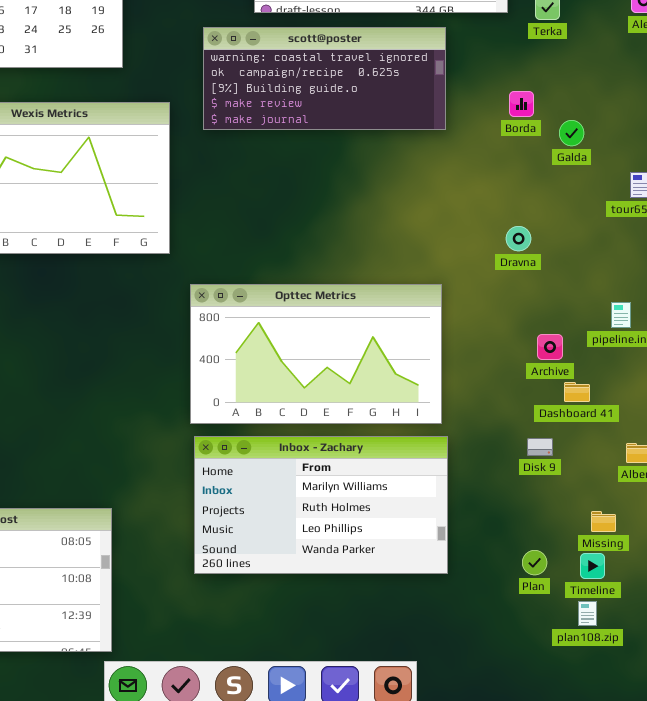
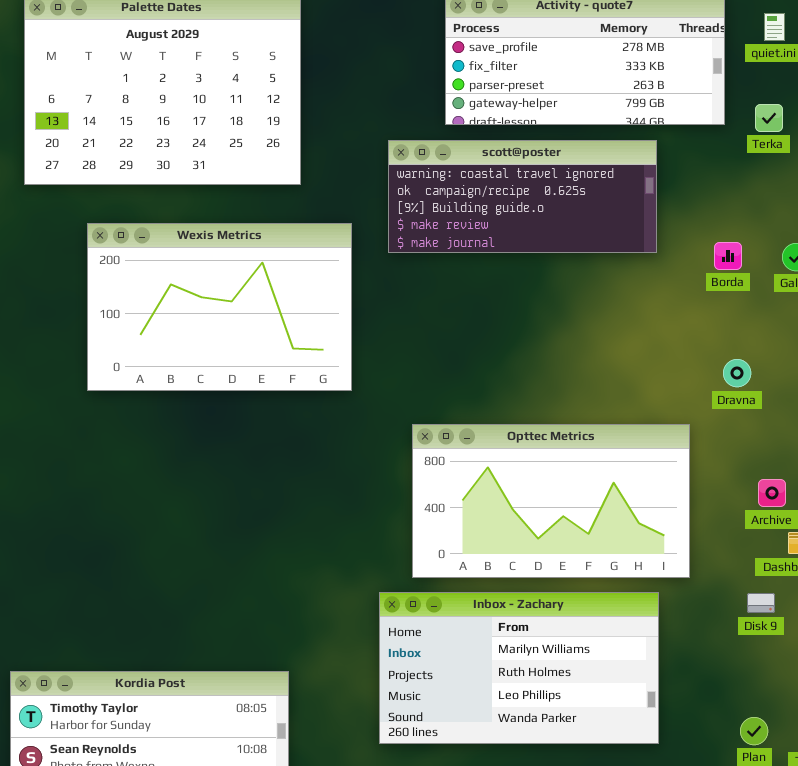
Borda: [509,91,534,117] -> [714,242,742,270], moved
Opttec Metrics: [190,284,442,424] -> [412,424,690,578], moved

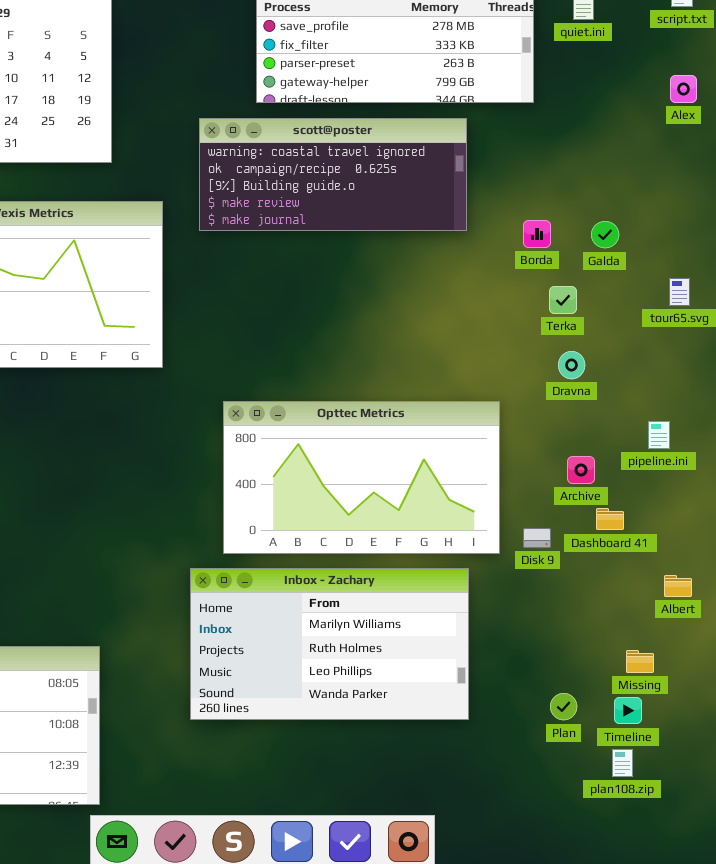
Terka: [755,104,783,132] -> [549,286,577,314], moved
Dravna: [723,359,751,387] -> [558,351,585,379], moved
Disk 9: [747,593,775,613] -> [523,528,551,548], moved

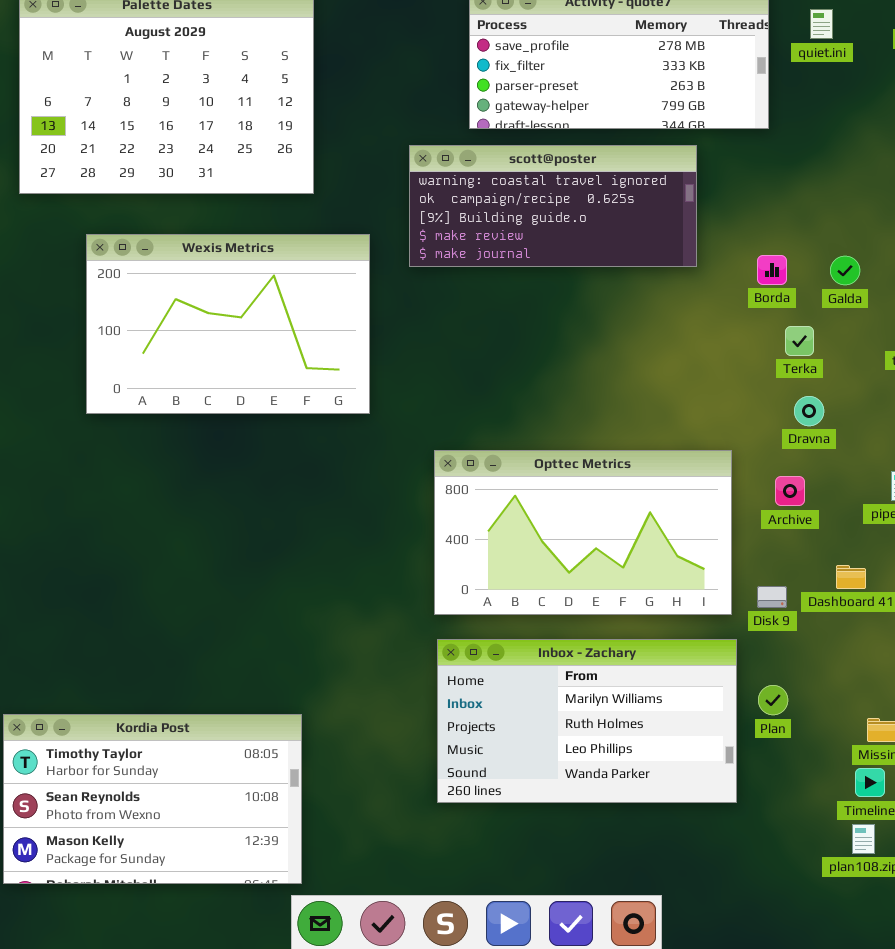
Archive: [567,456,595,484] -> [775,476,805,506], moved
Inbox - Zachary: [190,568,469,720] -> [437,639,737,803], moved
Plan: [550,693,577,720] -> [758,685,788,715], moved

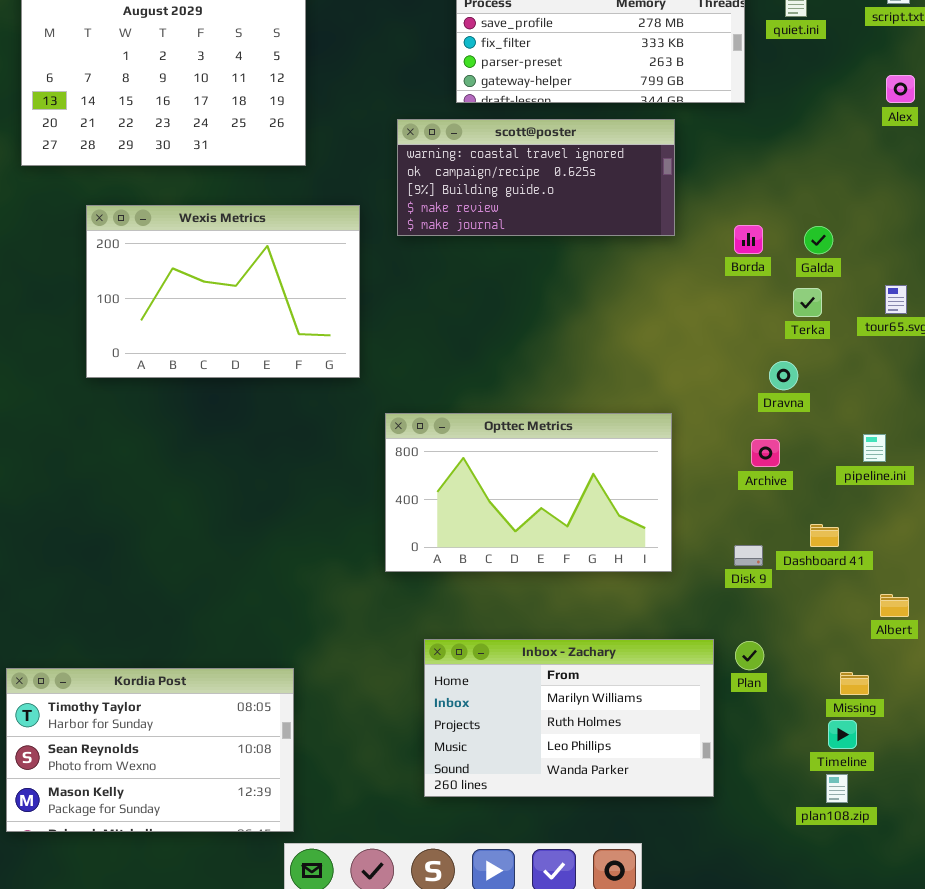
Terka: [785,326,814,356] -> [793,288,822,317], moved
Opttec Metrics: [434,450,732,615] -> [385,413,672,572], moved
Inbox - Zachary: [437,639,737,803] -> [424,639,714,797], moved

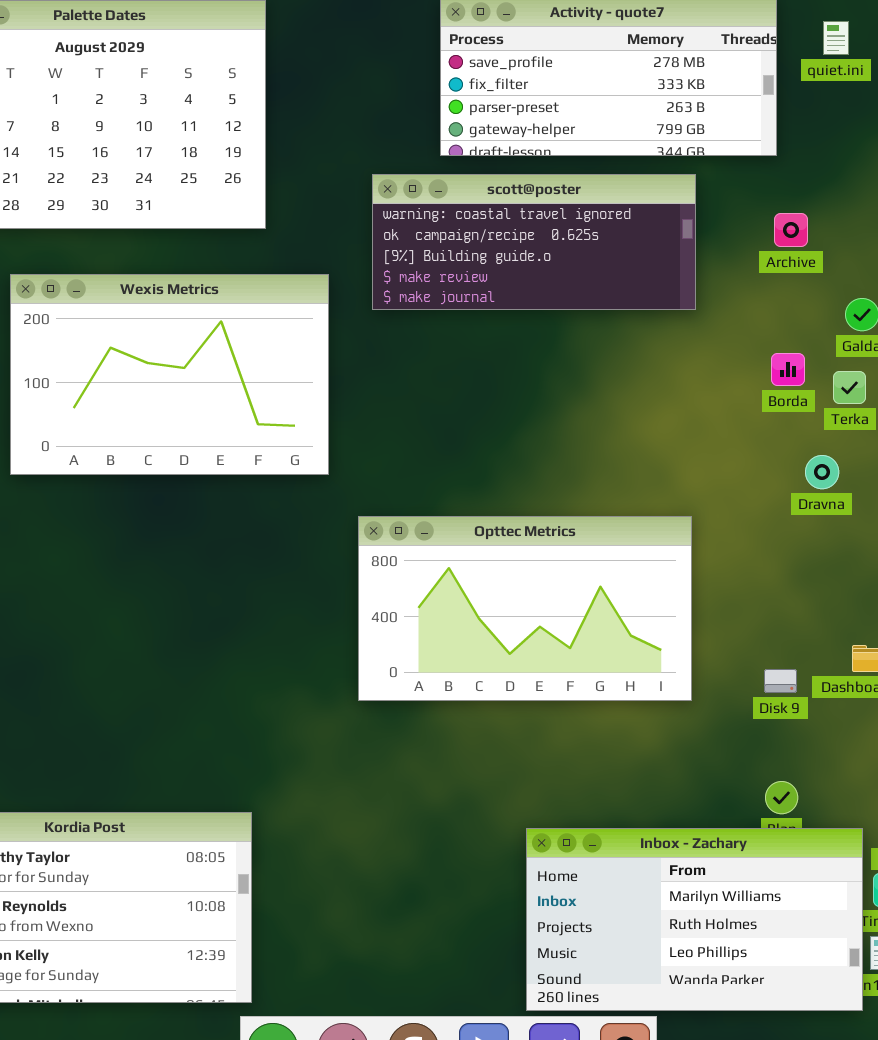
Borda: [734,225,763,254] -> [771,353,805,386], moved
Archive: [751,439,780,467] -> [774,213,808,247], moved
Inbox - Zachary: [424,639,714,797] -> [526,828,863,1011], moved

